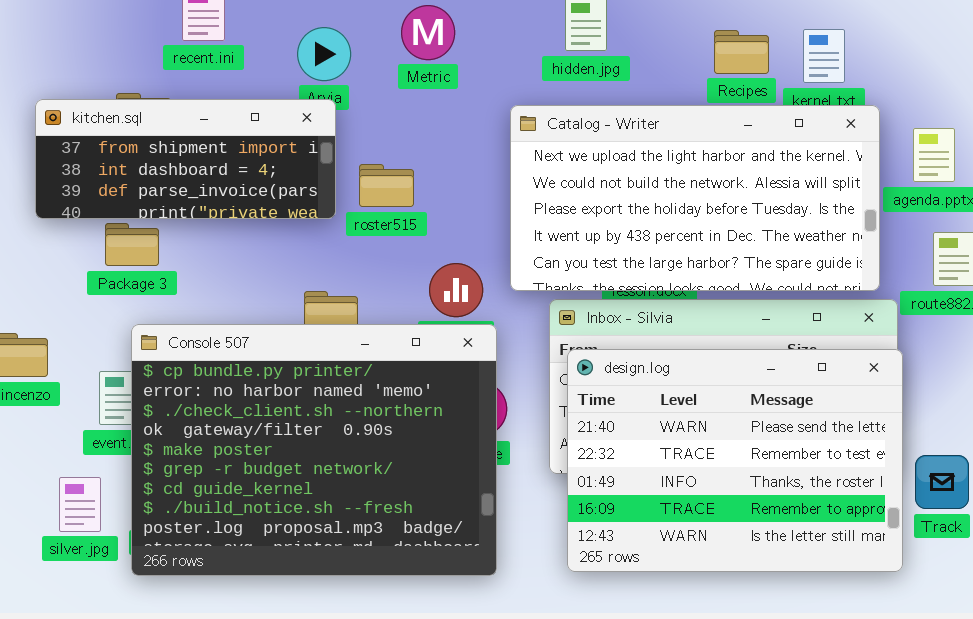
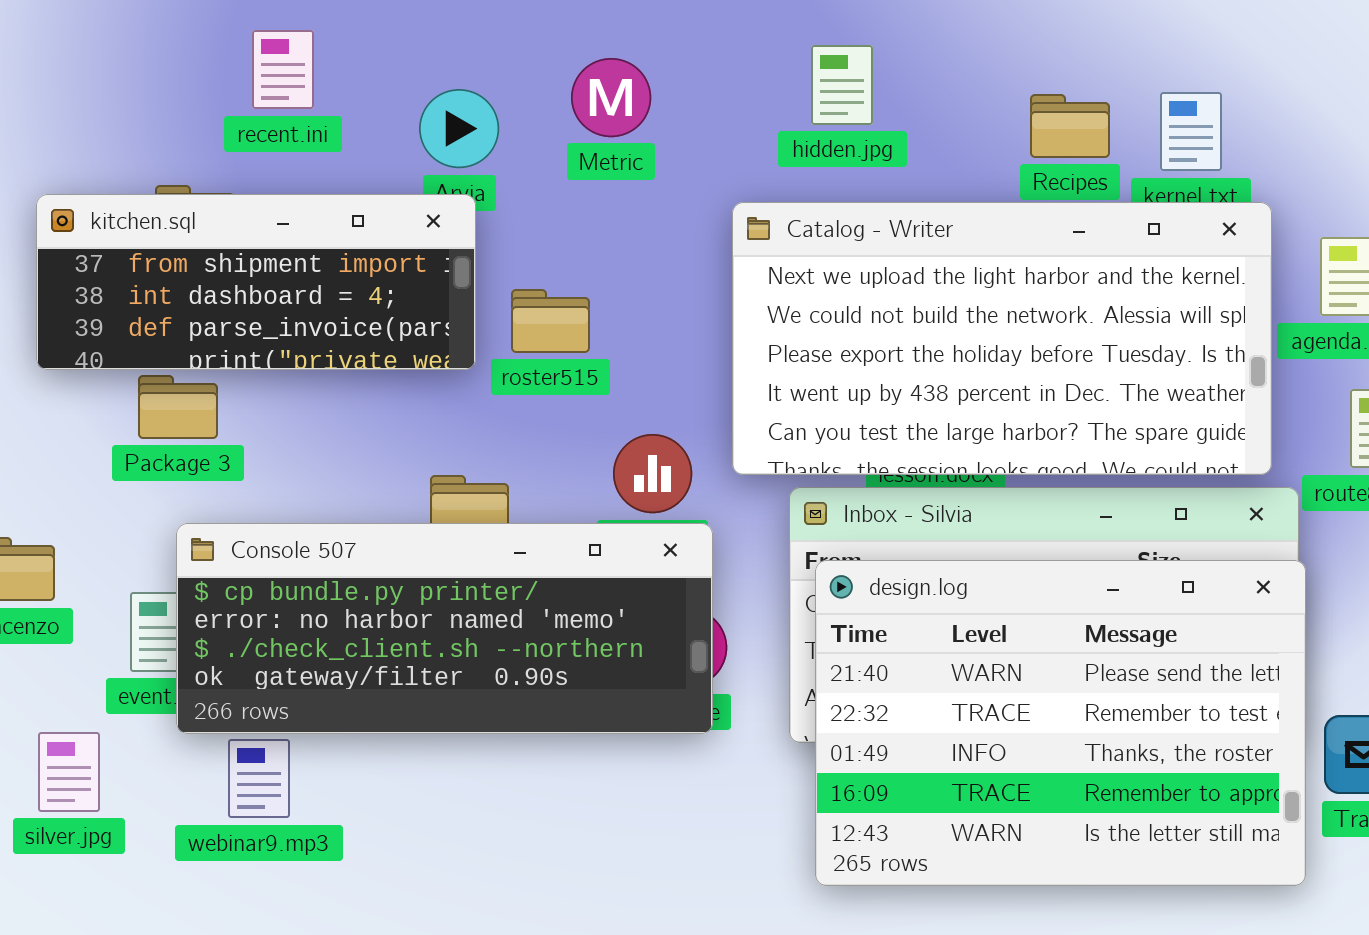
Console 507: [131,324,497,576] -> [176,523,713,734], resized
silver.jpg: [59,477,101,532] -> [38,732,100,812], moved

